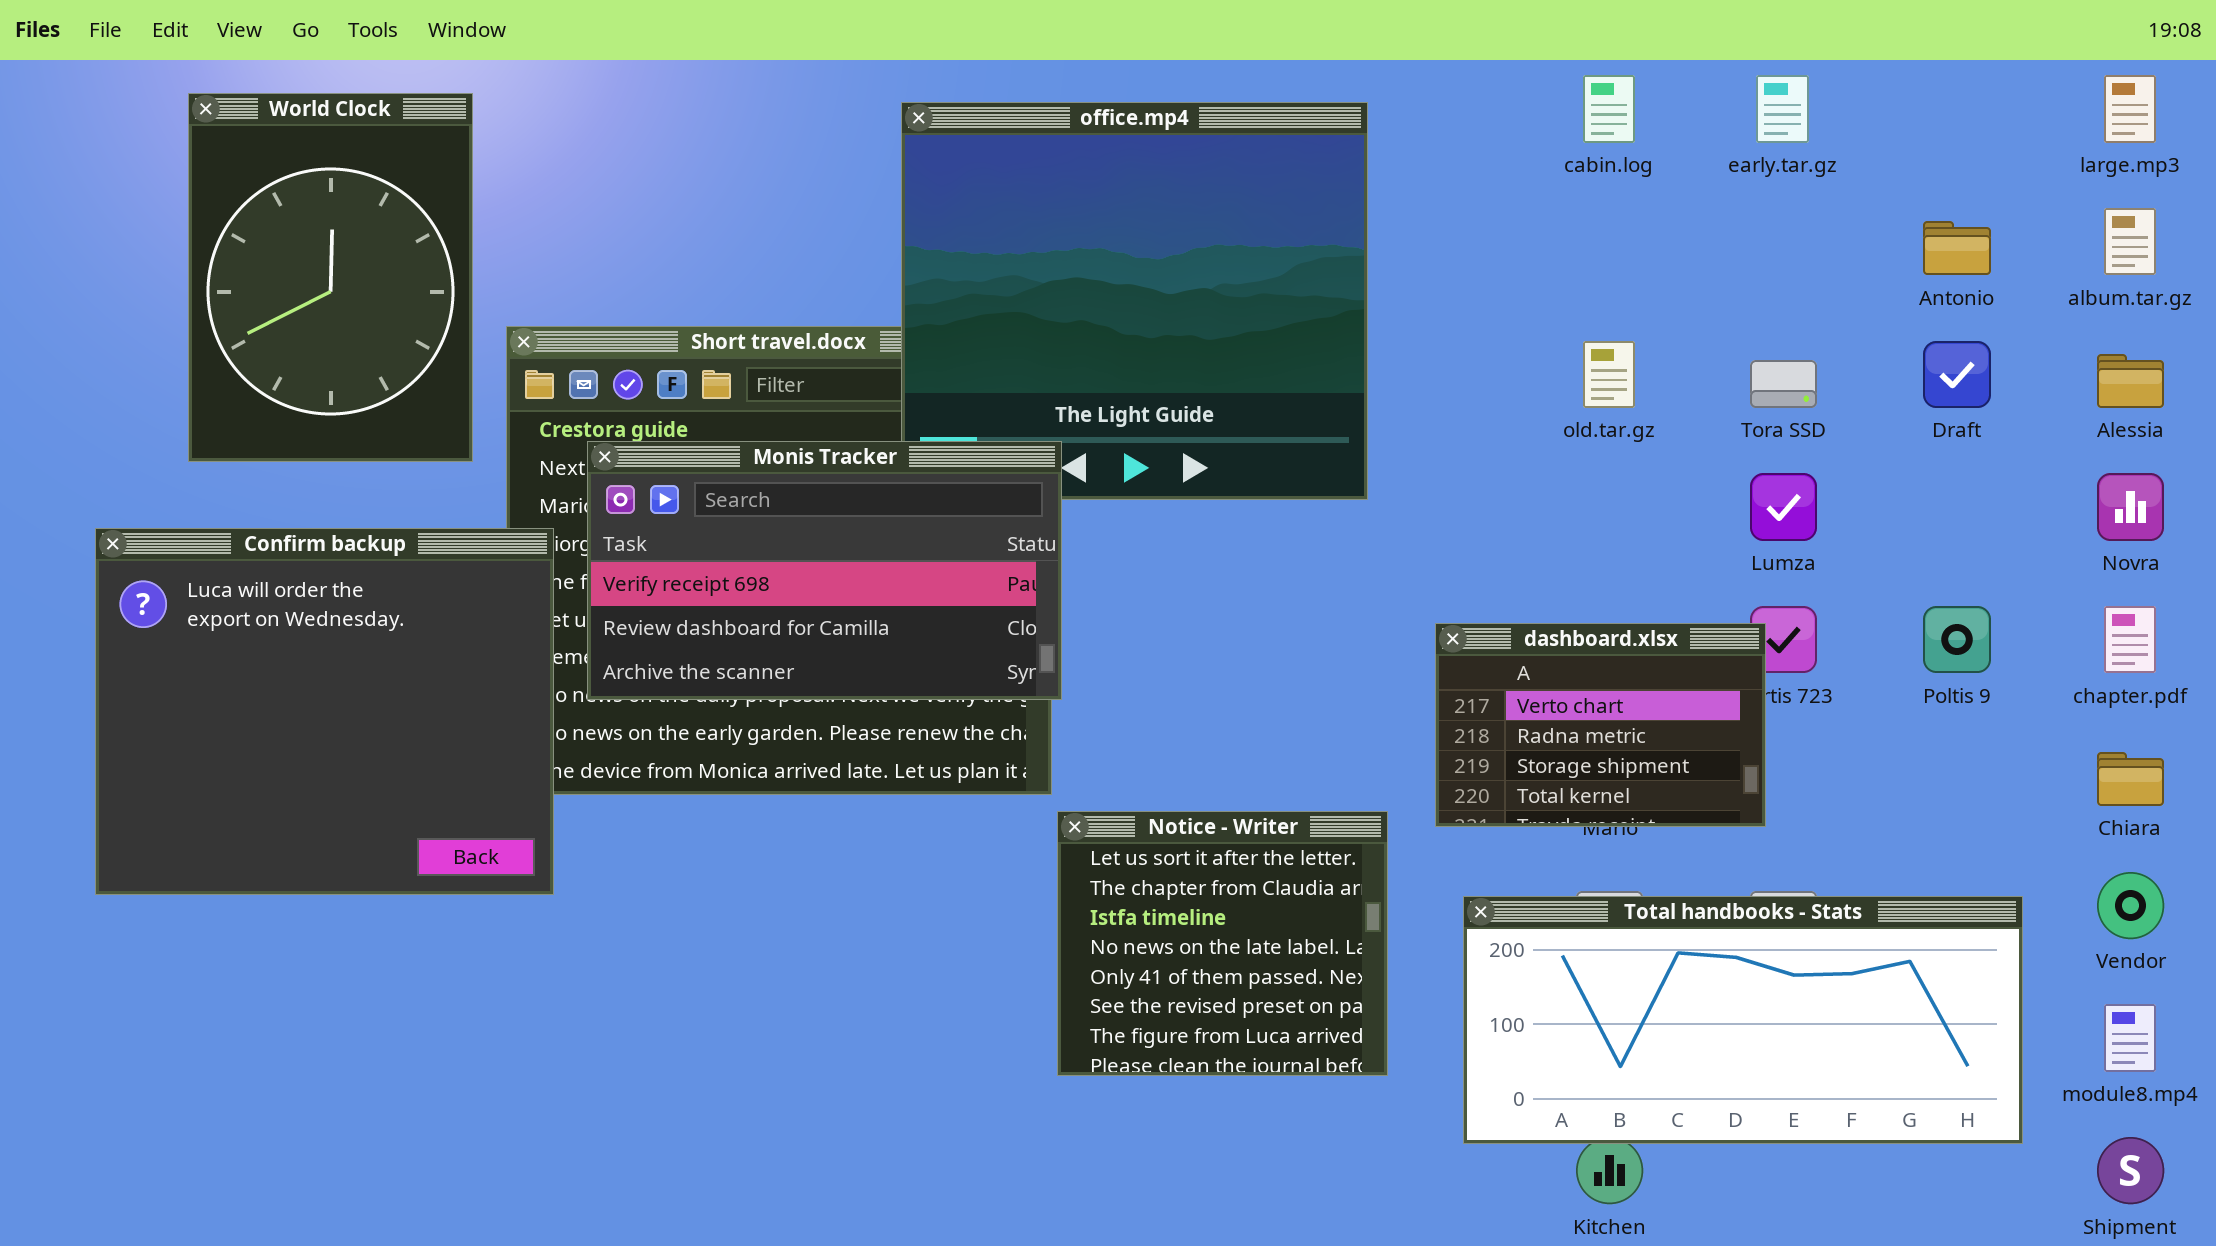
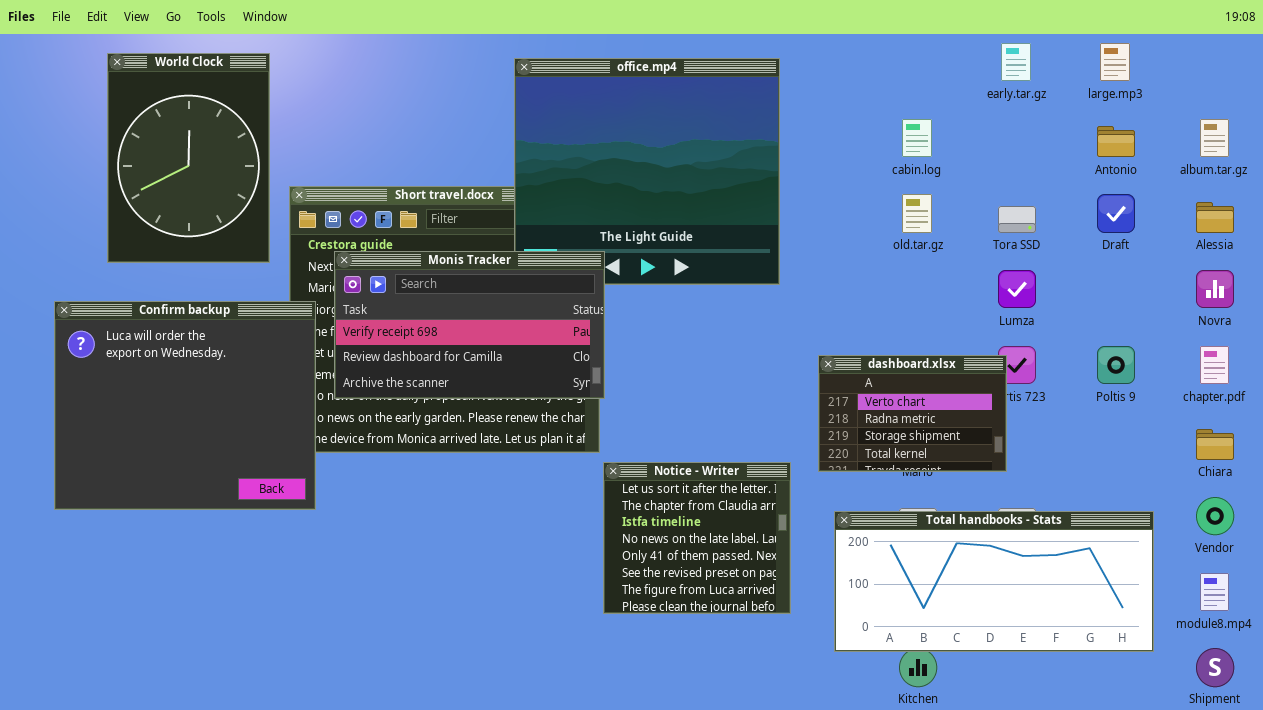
cabin.log: [1583,75,1635,143] -> [902,119,932,157], moved
large.mp3: [2104,75,2156,143] -> [1100,43,1130,81], moved

